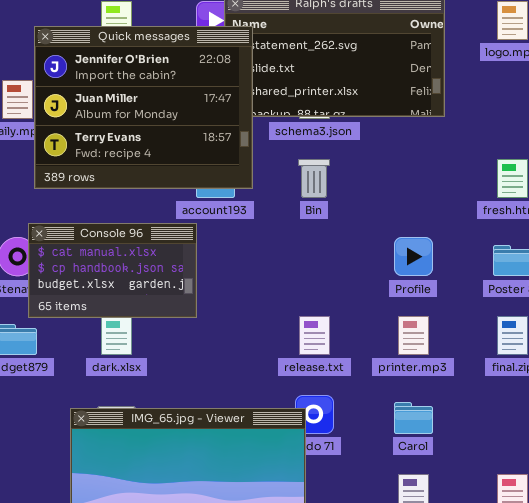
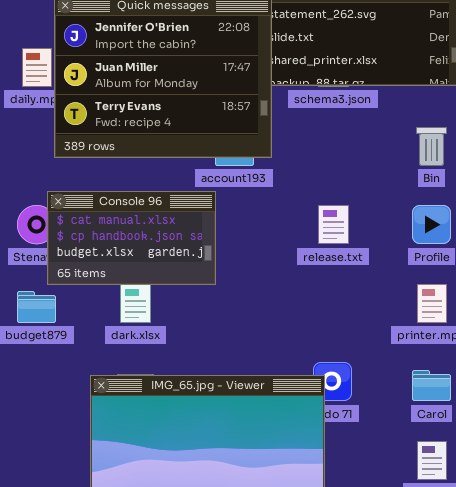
Bin: [298,159,330,198] -> [416,127,447,166], moved
release.txt: [299,316,330,355] -> [318,205,349,244], moved

